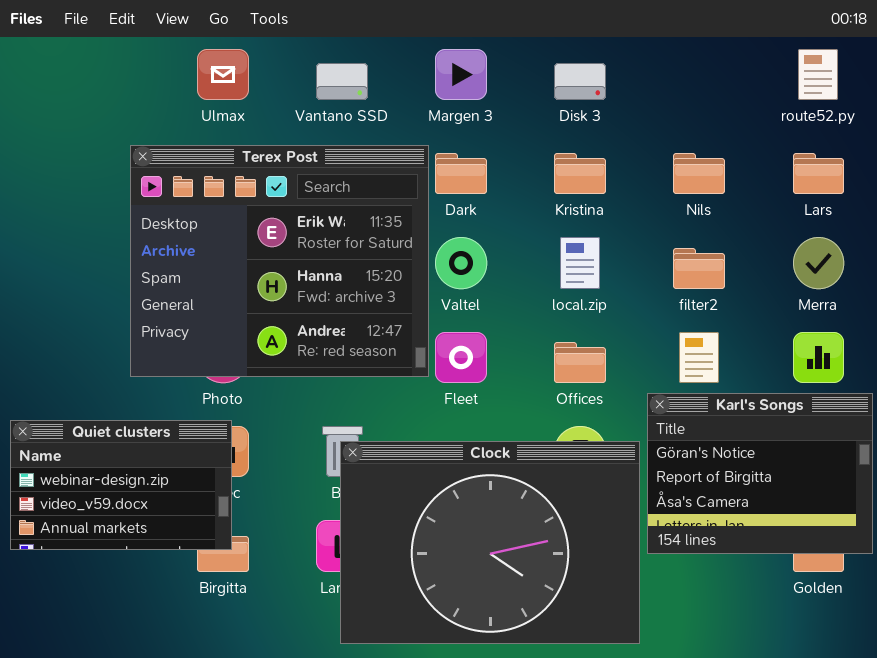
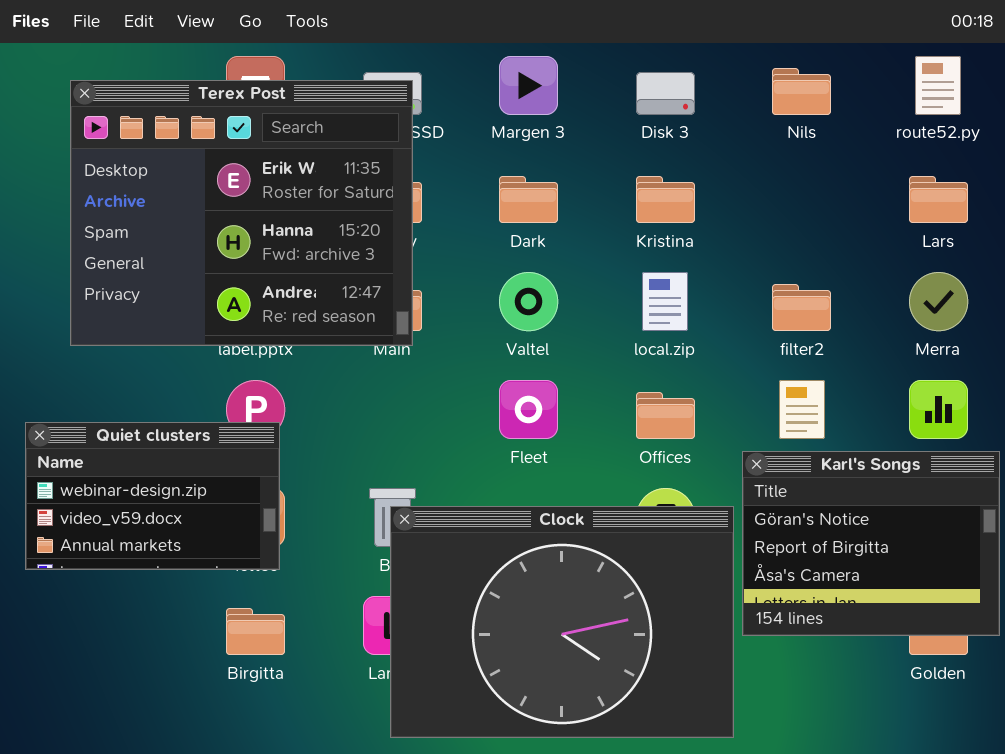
Terex Post: [130,145,429,377] -> [70,80,413,346], moved
Nils: [673,153,725,194] -> [772,68,831,115], moved
Quiet clusters: [10,420,232,550] -> [25,422,280,570], moved

